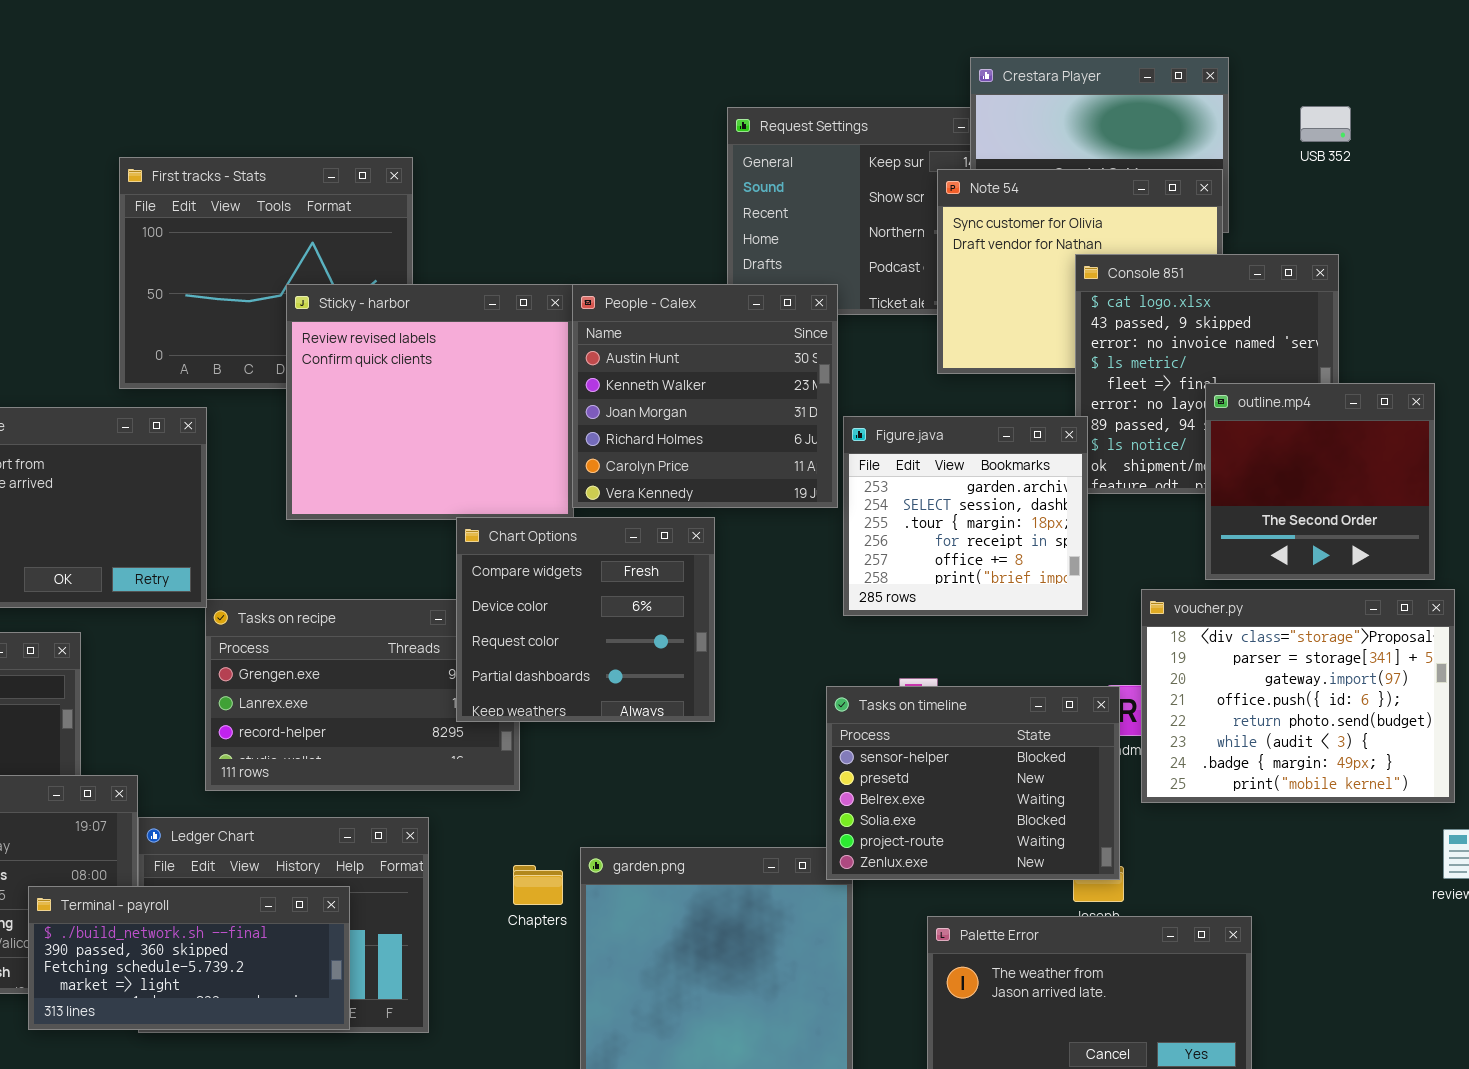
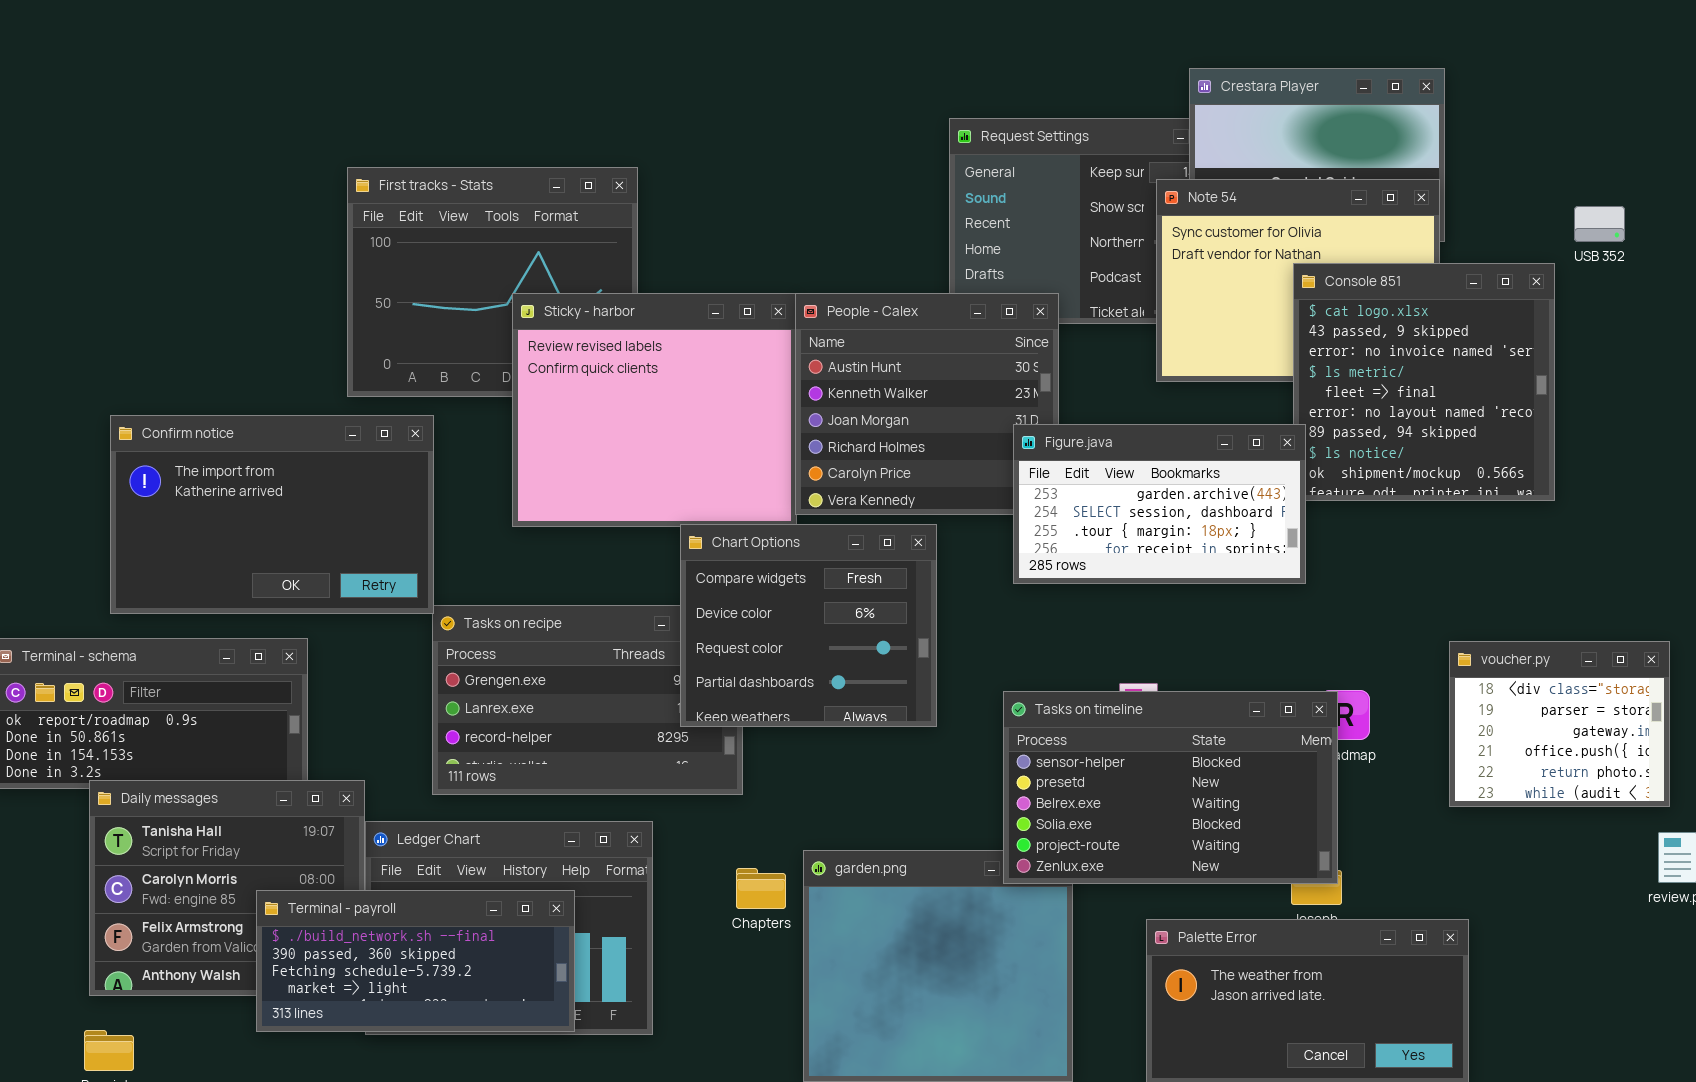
USB 352: [1300,106,1351,142] -> [1574,206,1625,242], moved
outline.mp4: [1205,383,1435,580] -> none, closed
Figure.java: [843,416,1088,616] -> [1013,424,1306,584], resized
voucher.py: [1141,589,1455,803] -> [1449,641,1670,807], resized
Tasks on timeline: [826,686,1120,880] -> [1003,691,1338,884], resized

